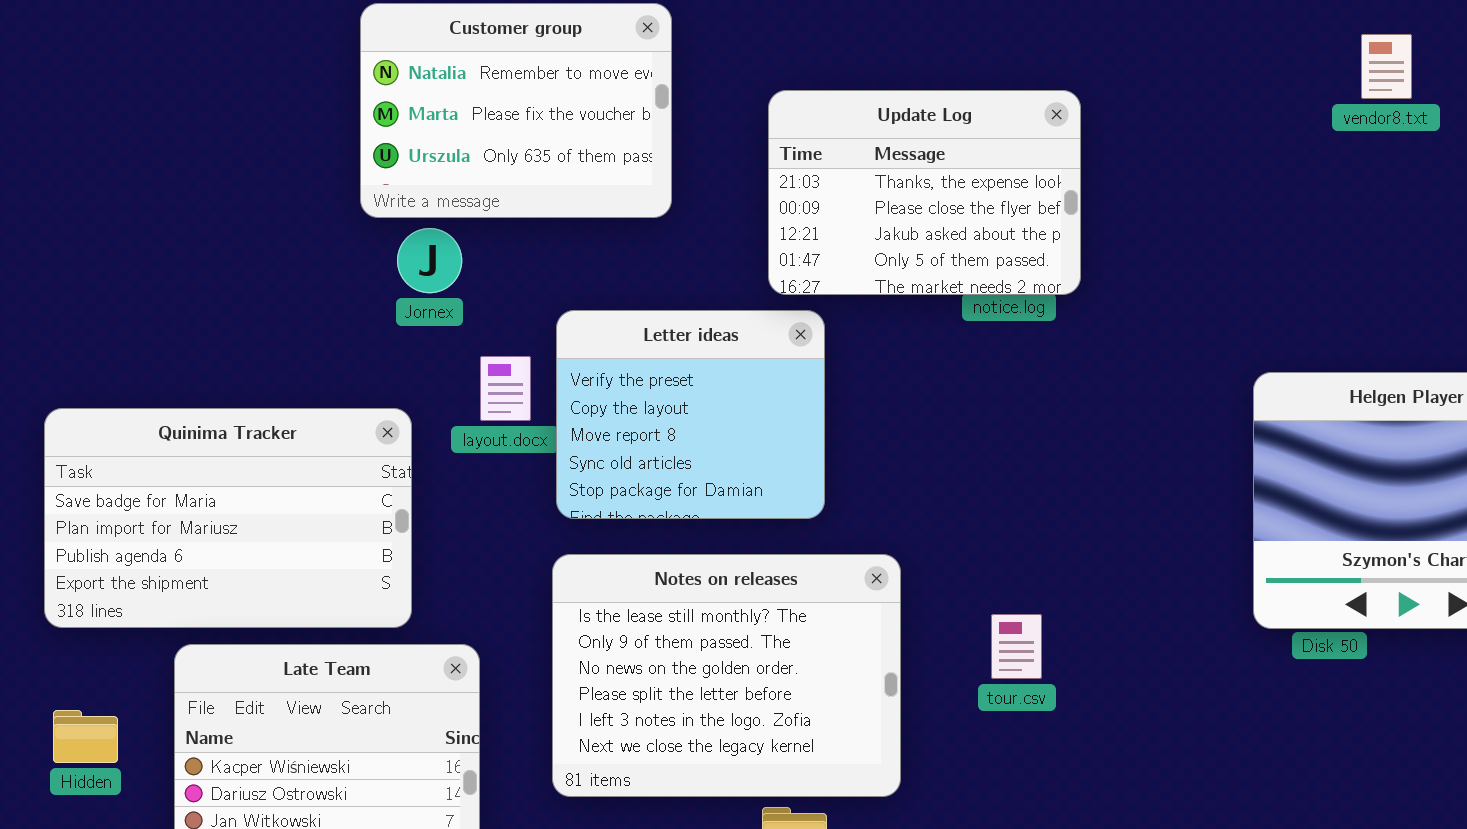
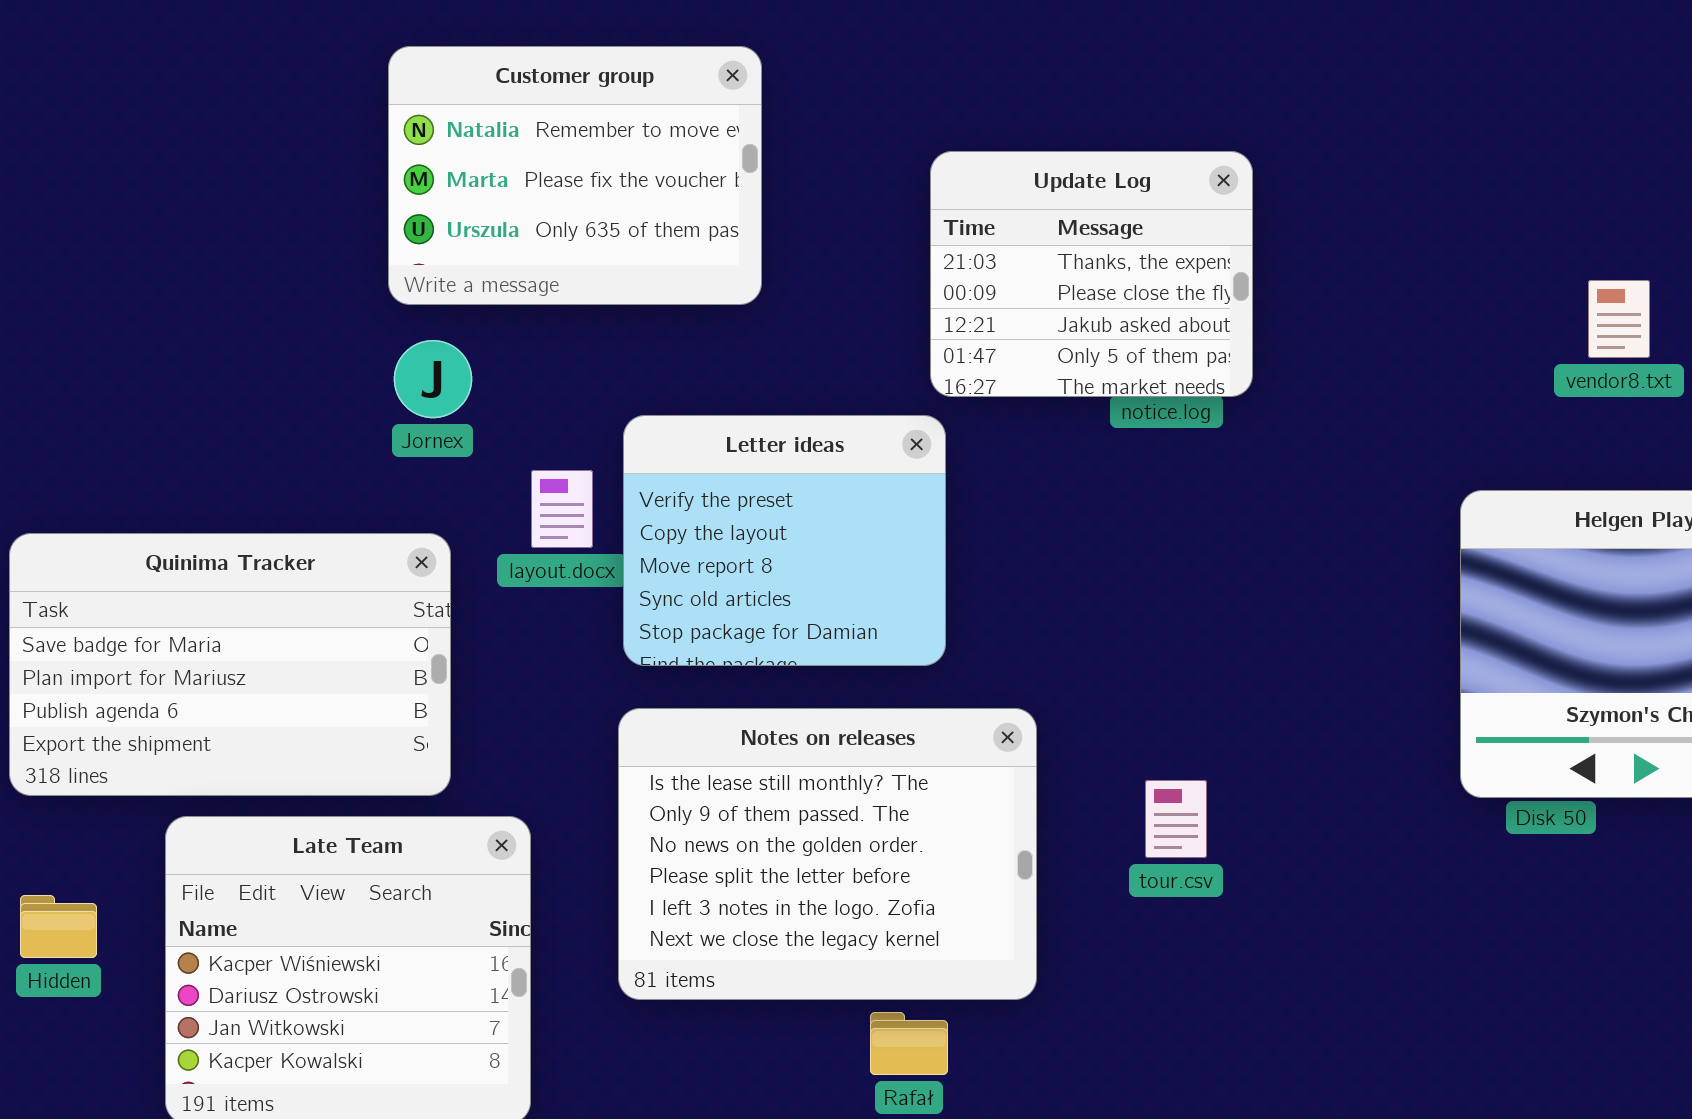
vendor8.txt: [1361,34,1412,99] -> [1588,280,1650,358], moved
Update Log: [768,90,1081,295] -> [930,151,1253,397], resized
Jornex: [397,228,462,293] -> [394,340,472,418], moved

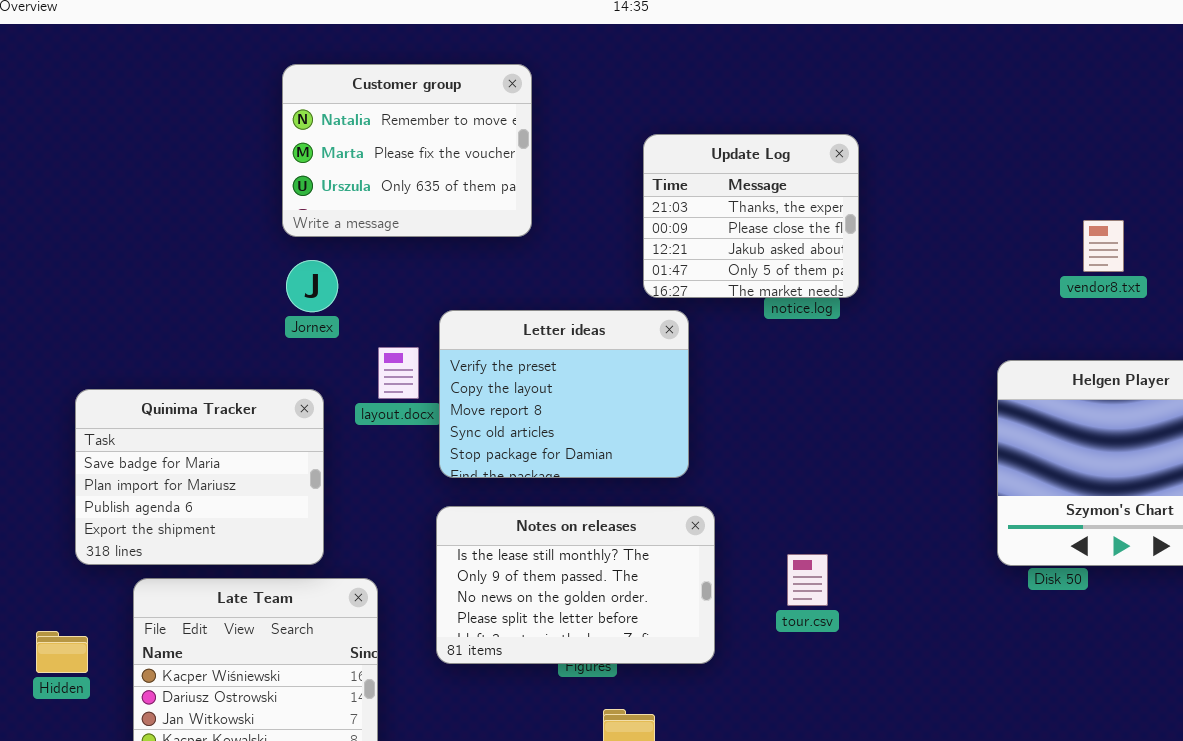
Letter ideas: [623,415,946,666] -> [439,310,689,478], resized
Quinima Tracker: [9,533,451,796] -> [75,389,324,565], resized
Notes on releases: [618,708,1037,1000] -> [436,506,715,664], resized

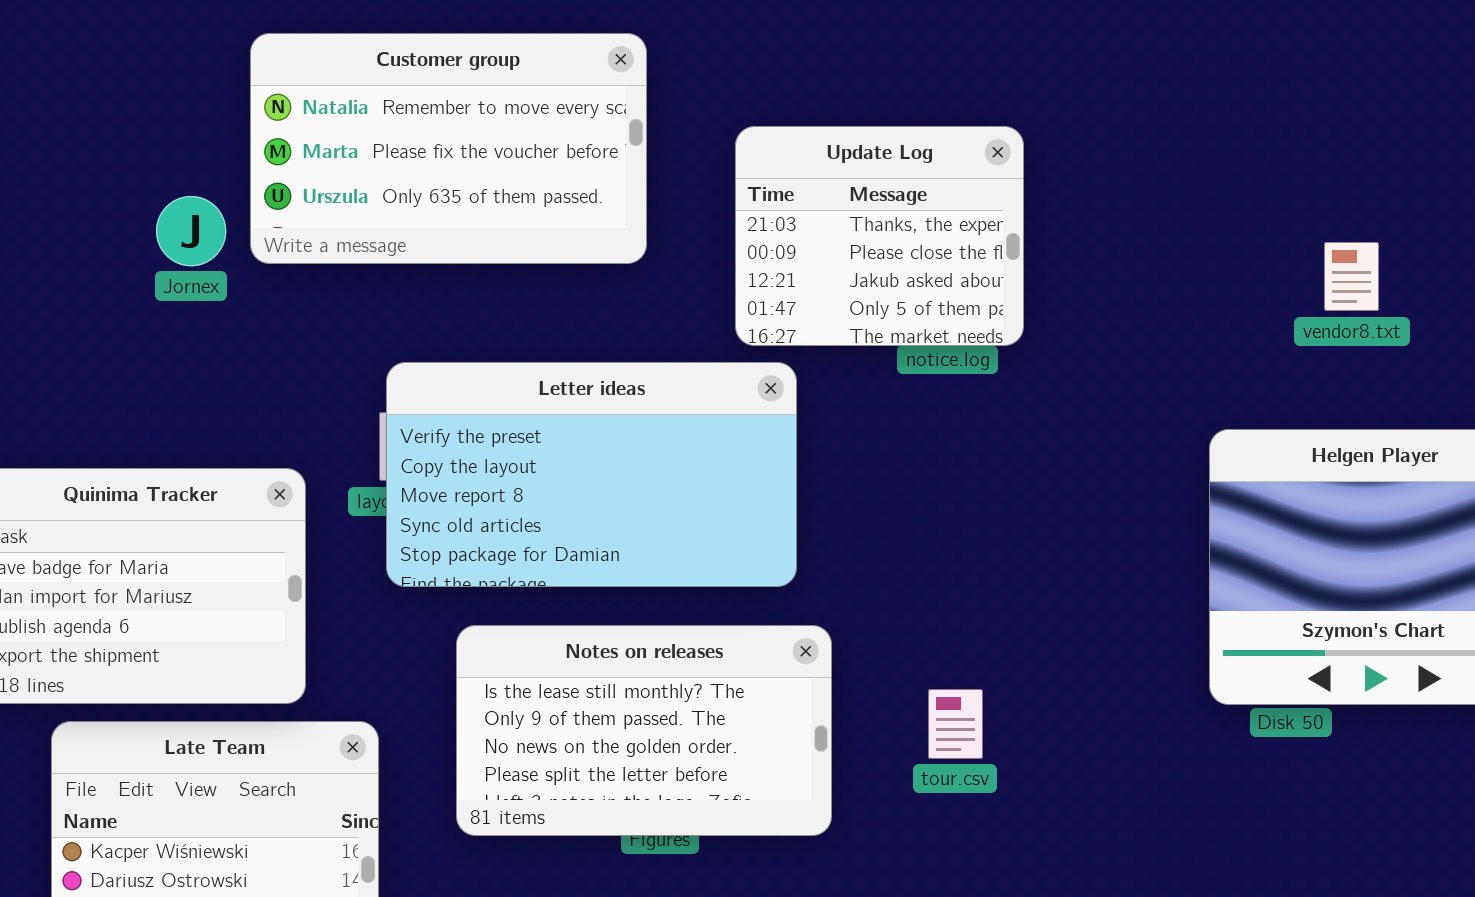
Customer group: [282,64,532,237] -> [250,33,647,264], resized
Jornex: [286,260,338,312] -> [156,196,226,266], moved
Letter ideas: [439,310,689,478] -> [386,362,797,587], resized

